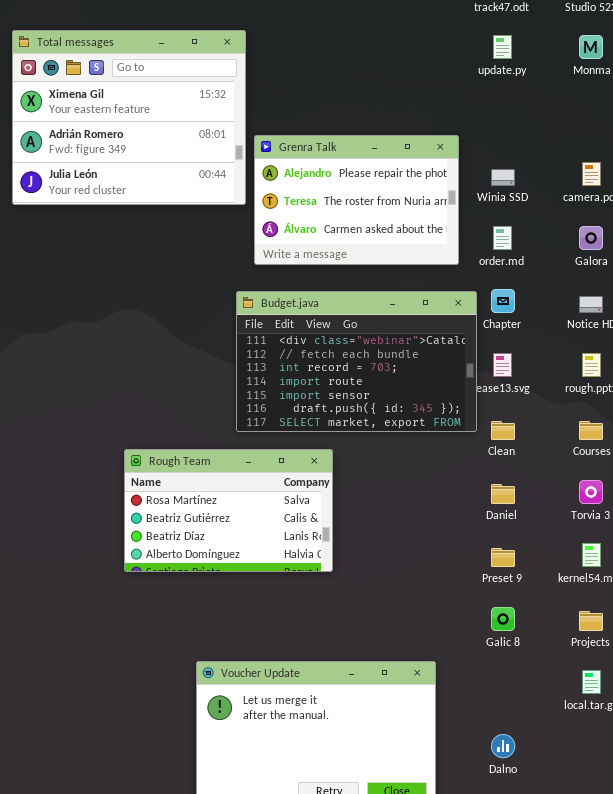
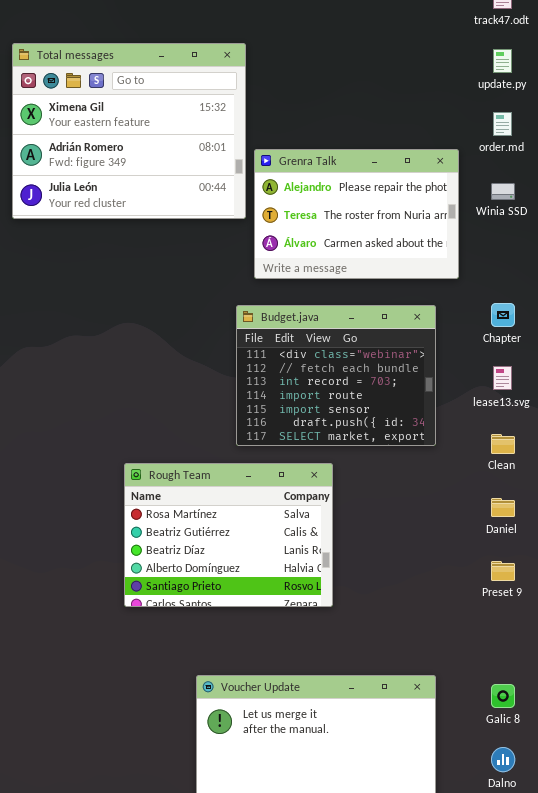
order.md: [493,226,512,250] -> [493,112,512,136], moved
Budget.java: [236,291,477,432] -> [236,305,436,446], resized
Rough Team: [124,449,333,572] -> [124,463,333,607], resized
Galic 8: [491,607,515,631] -> [491,684,515,708], moved

